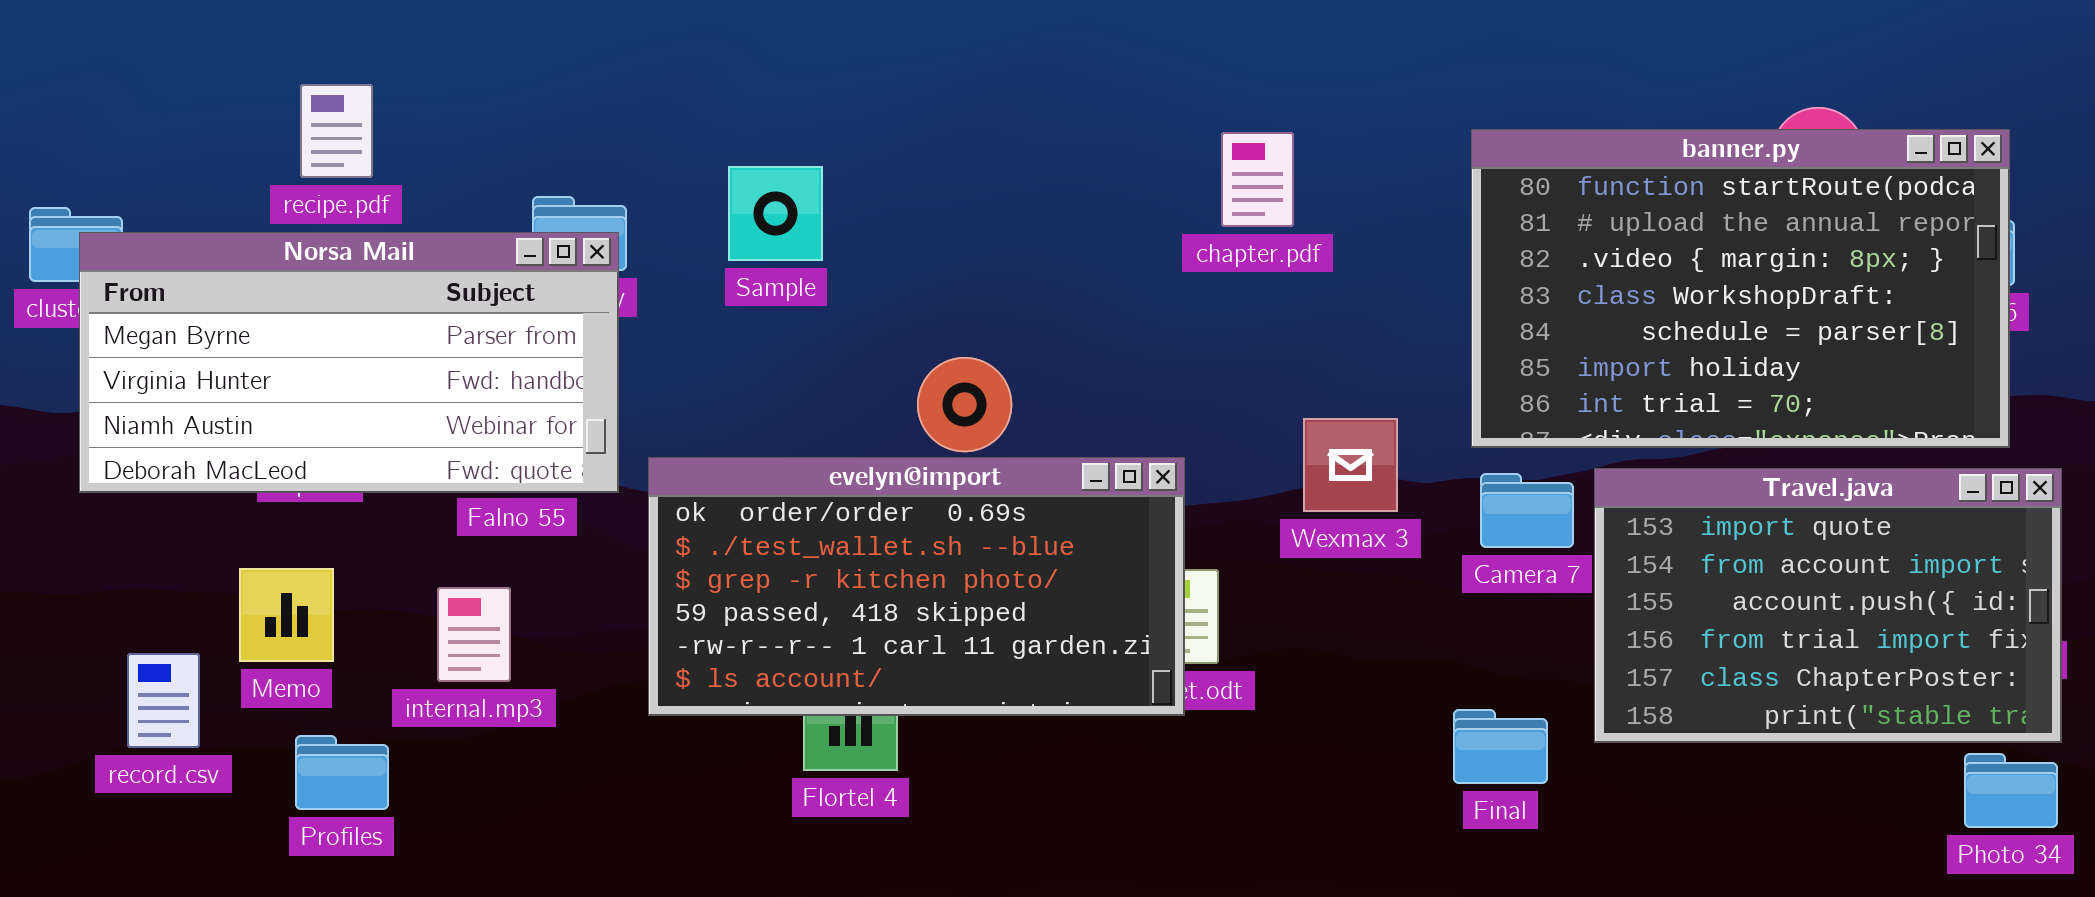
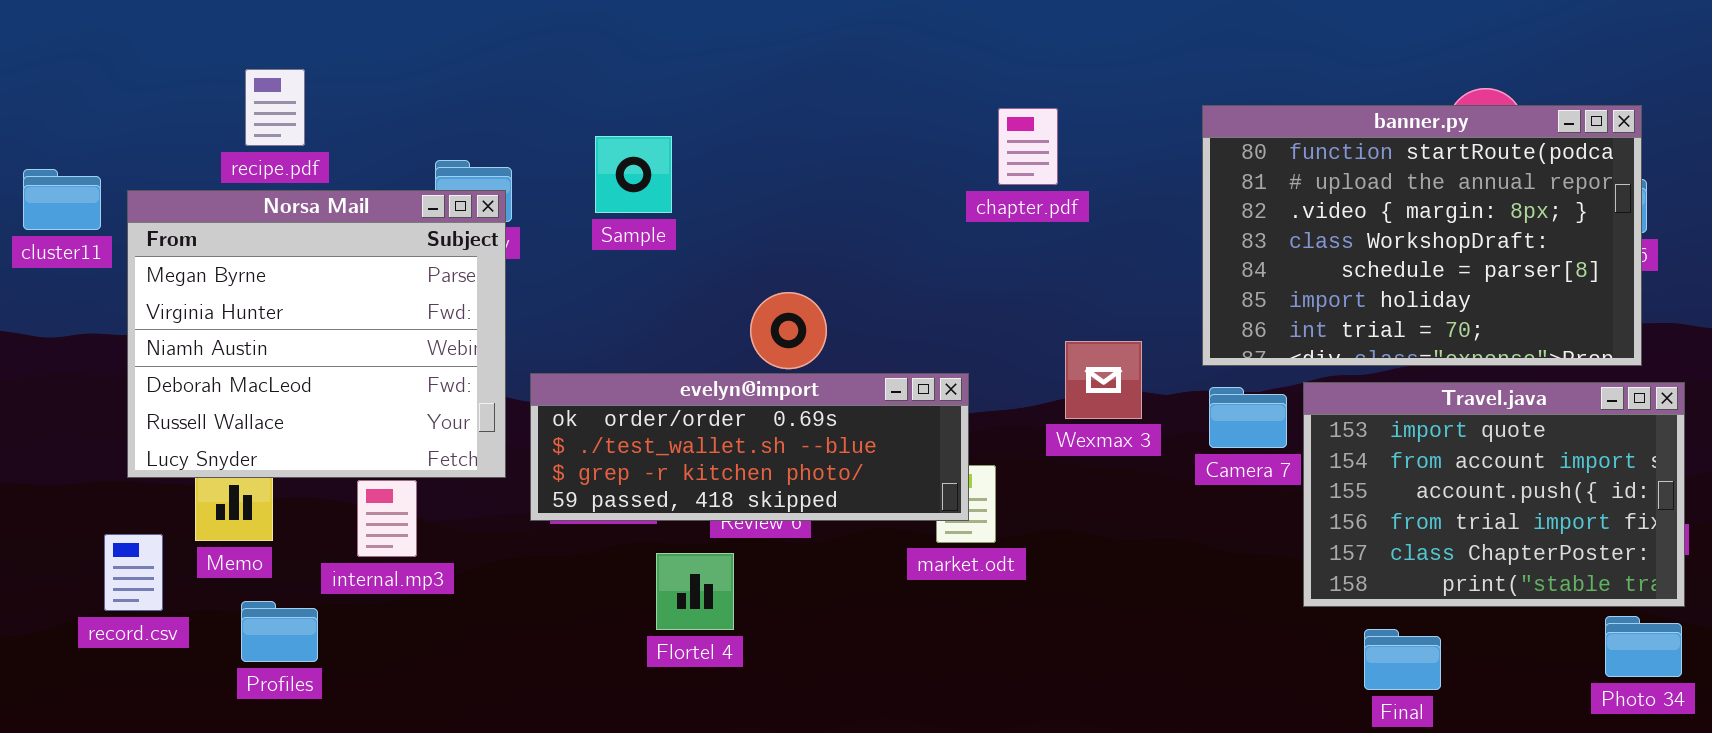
Norsa Mail: [79,232,619,493] -> [127,190,506,478], resized
evelyn@import: [648,457,1185,716] -> [530,373,969,521], resized
Final: [1453,709,1548,784] -> [1364,629,1441,690], moved

